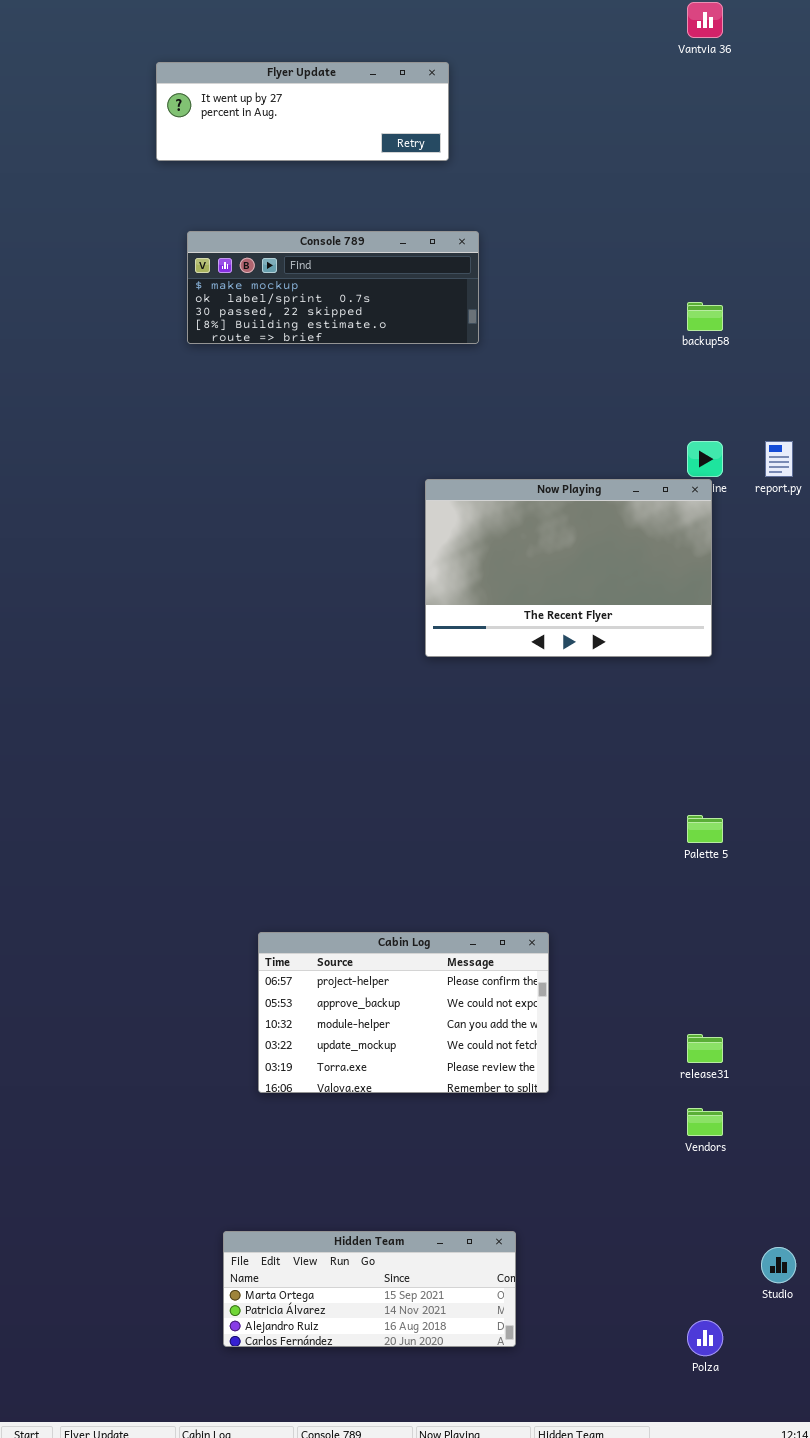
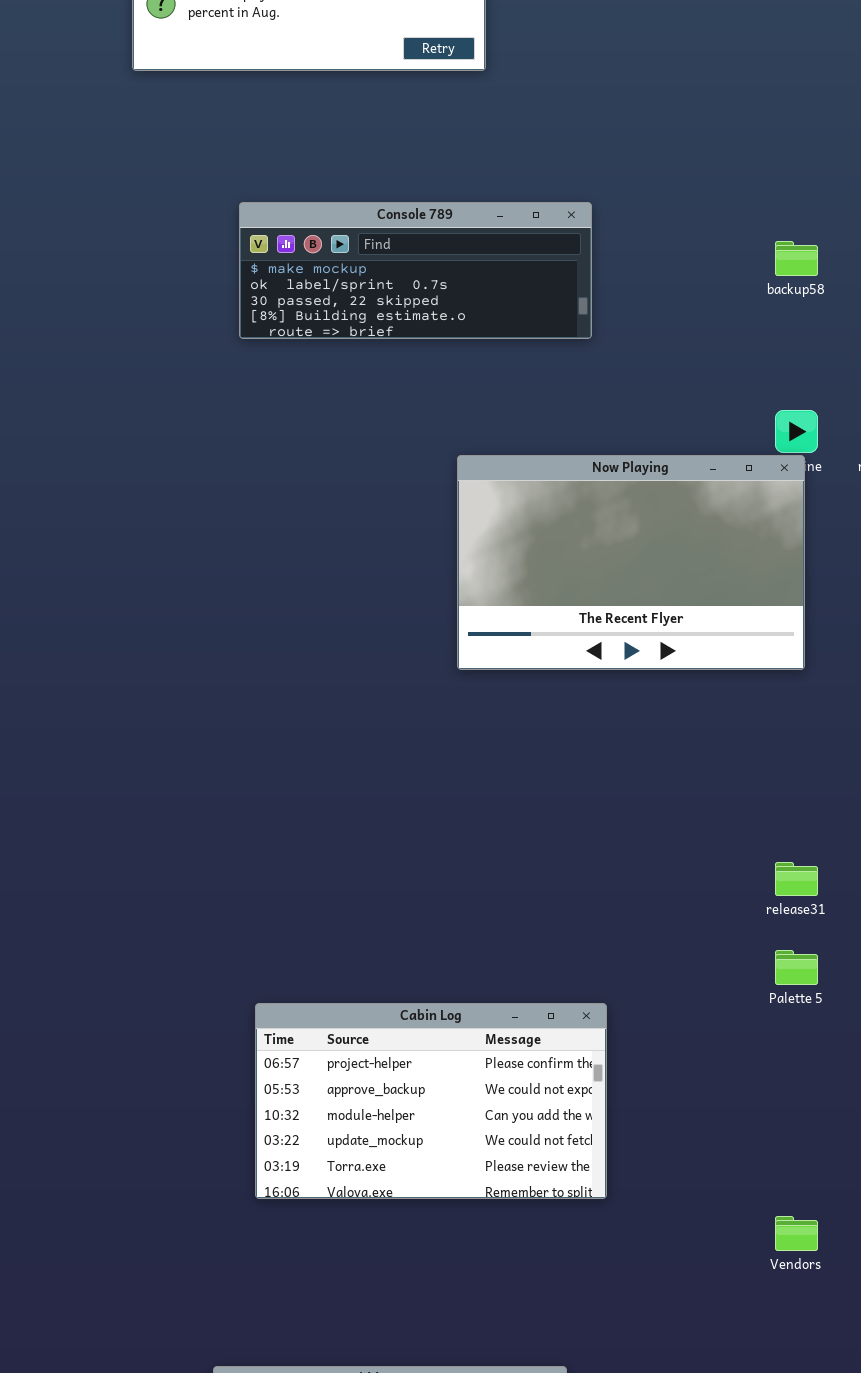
Console 789: [187,231,479,344] -> [239,202,592,339], moved
Palette 5: [687,815,723,843] -> [775,950,818,985], moved
release31: [687,1034,723,1063] -> [775,862,818,896], moved

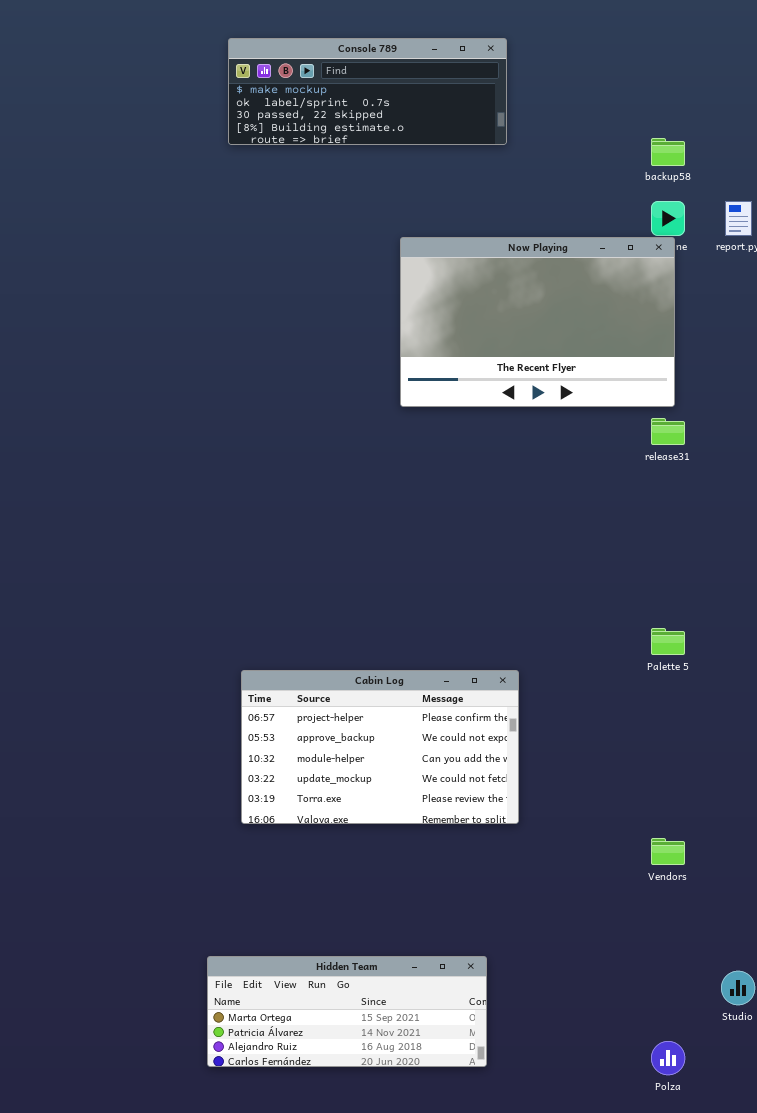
backup58: [775,241,818,276] -> [651,138,685,166], moved
release31: [775,862,818,896] -> [651,418,685,445], moved

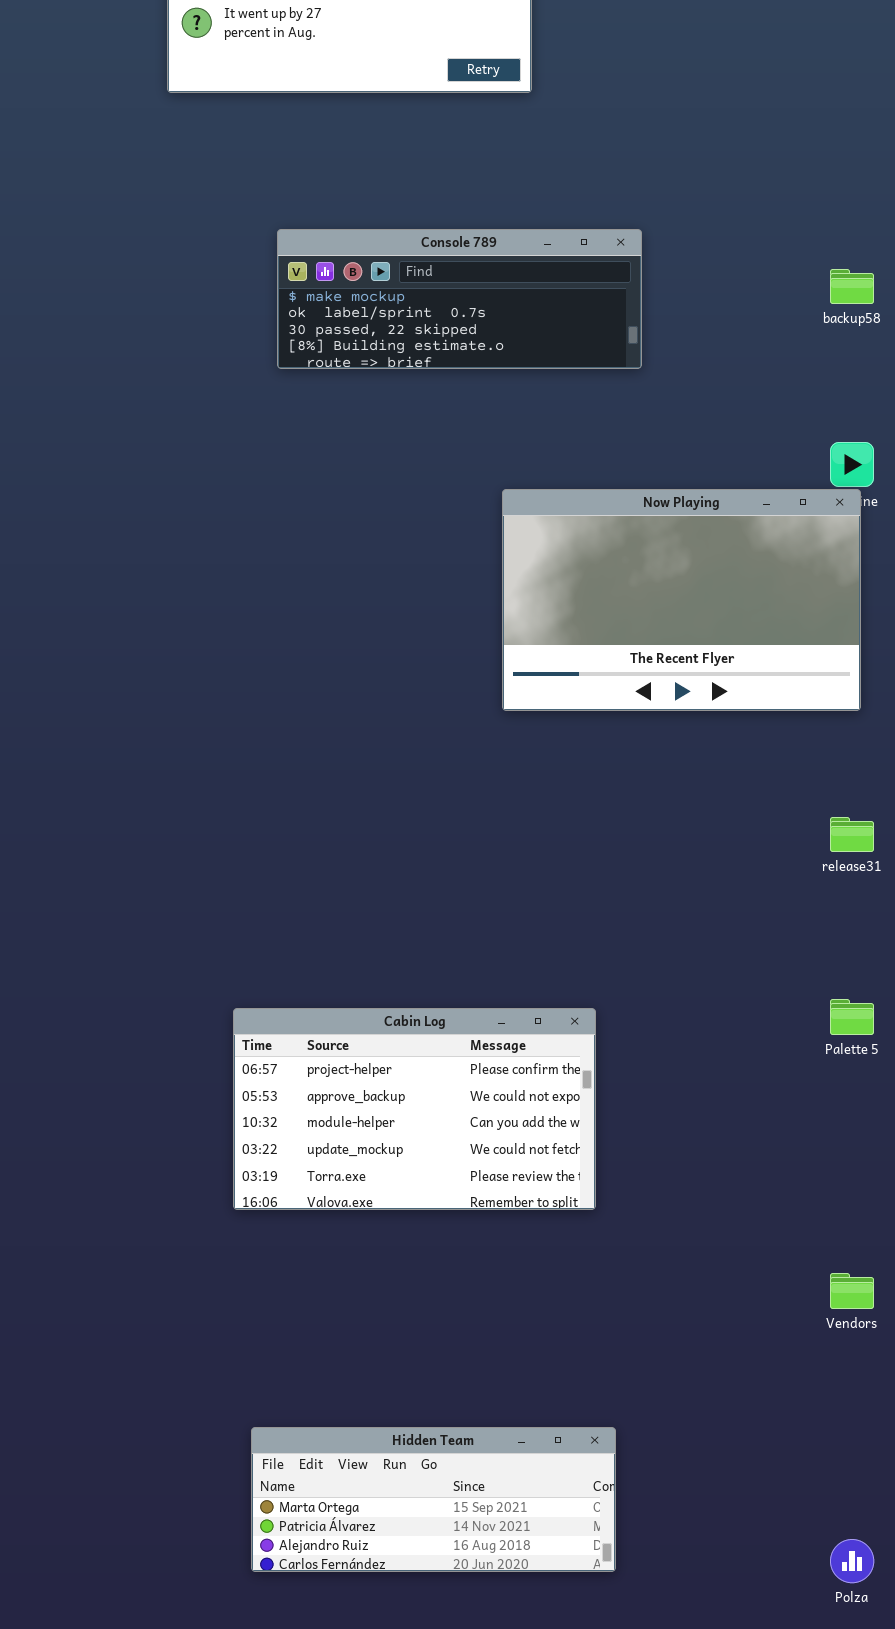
backup58: [651,138,685,166] -> [830,269,874,304], moved
release31: [651,418,685,445] -> [830,817,874,852], moved
Cabin Log: [241,670,519,824] -> [233,1008,596,1210], moved

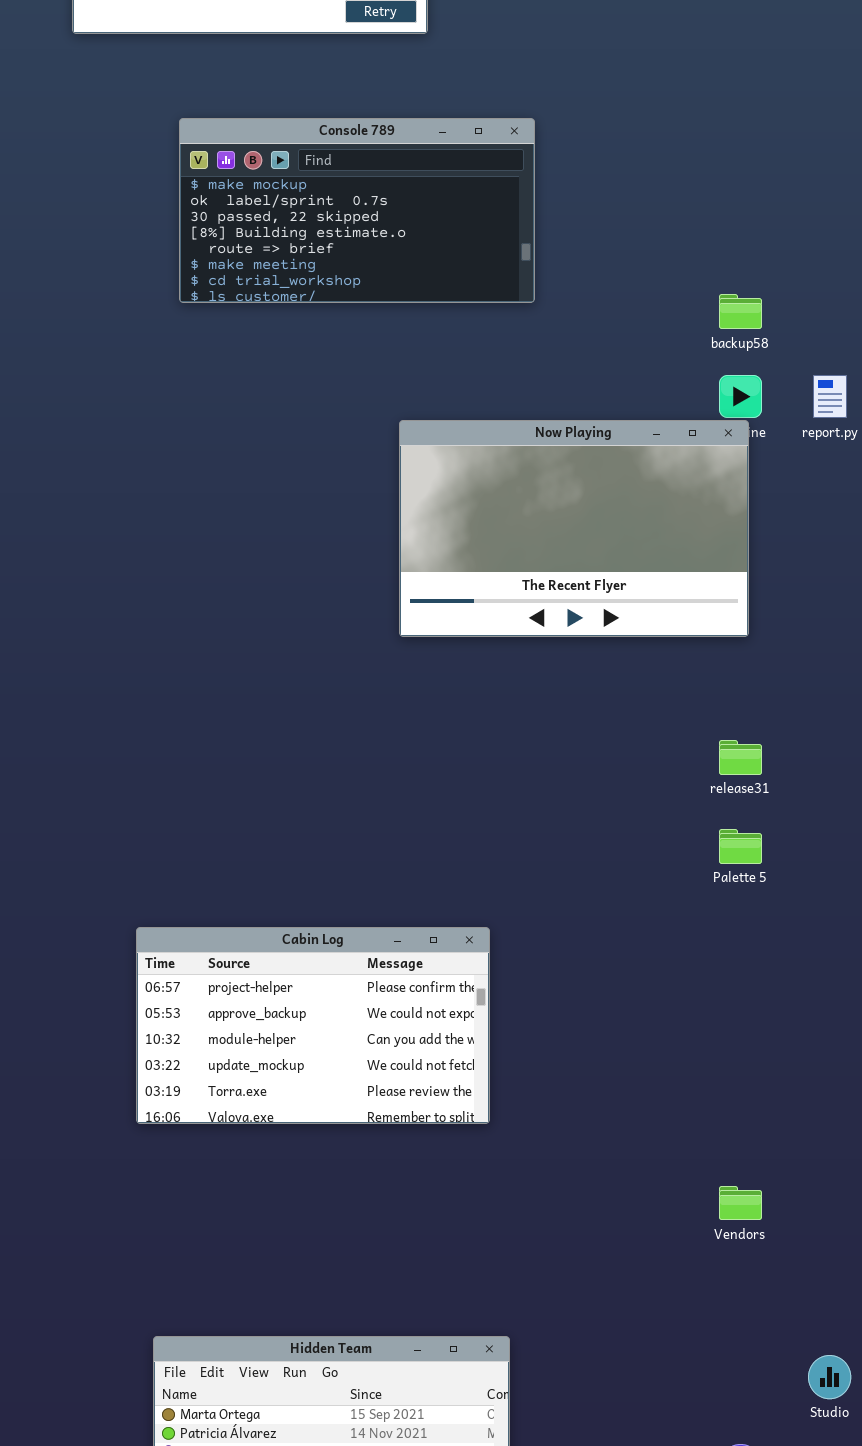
Console 789: [277,229,642,369] -> [179,118,535,303], resized
backup58: [830,269,874,304] -> [719,294,762,329], moved
Palette 5: [830,999,874,1035] -> [719,829,762,864], moved

